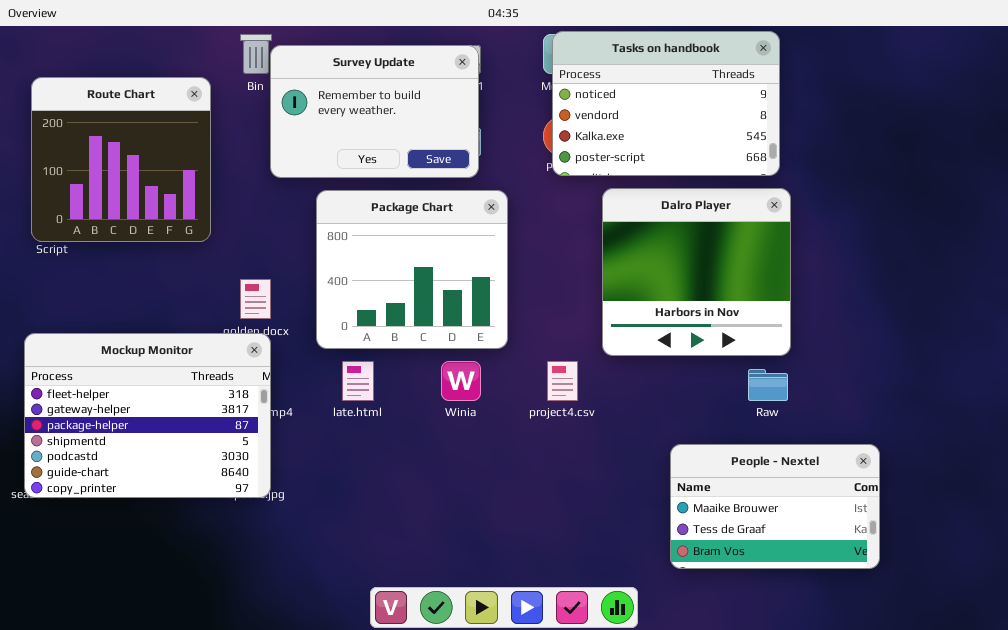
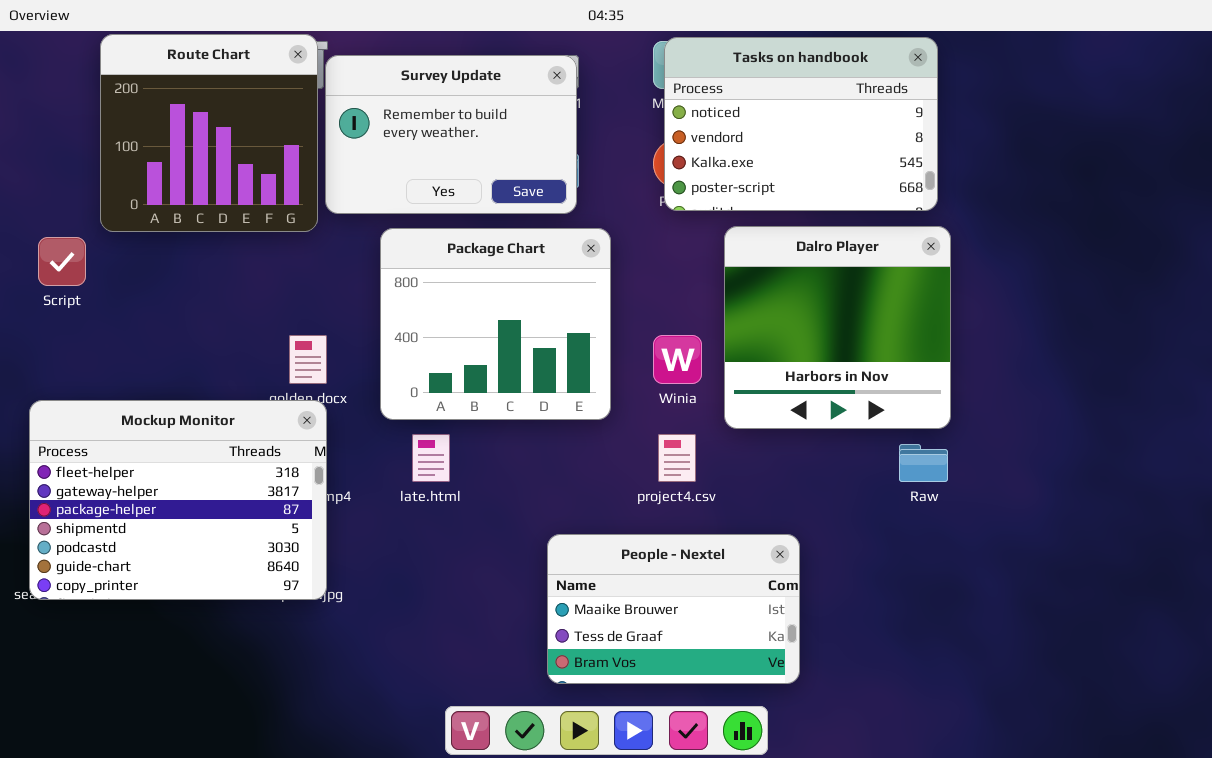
Route Chart: [31,77,211,242] -> [100,34,318,232], moved
Winia: [441,361,481,401] -> [653,335,702,384], moved
People - Nextel: [670,444,880,569] -> [547,534,800,684], moved

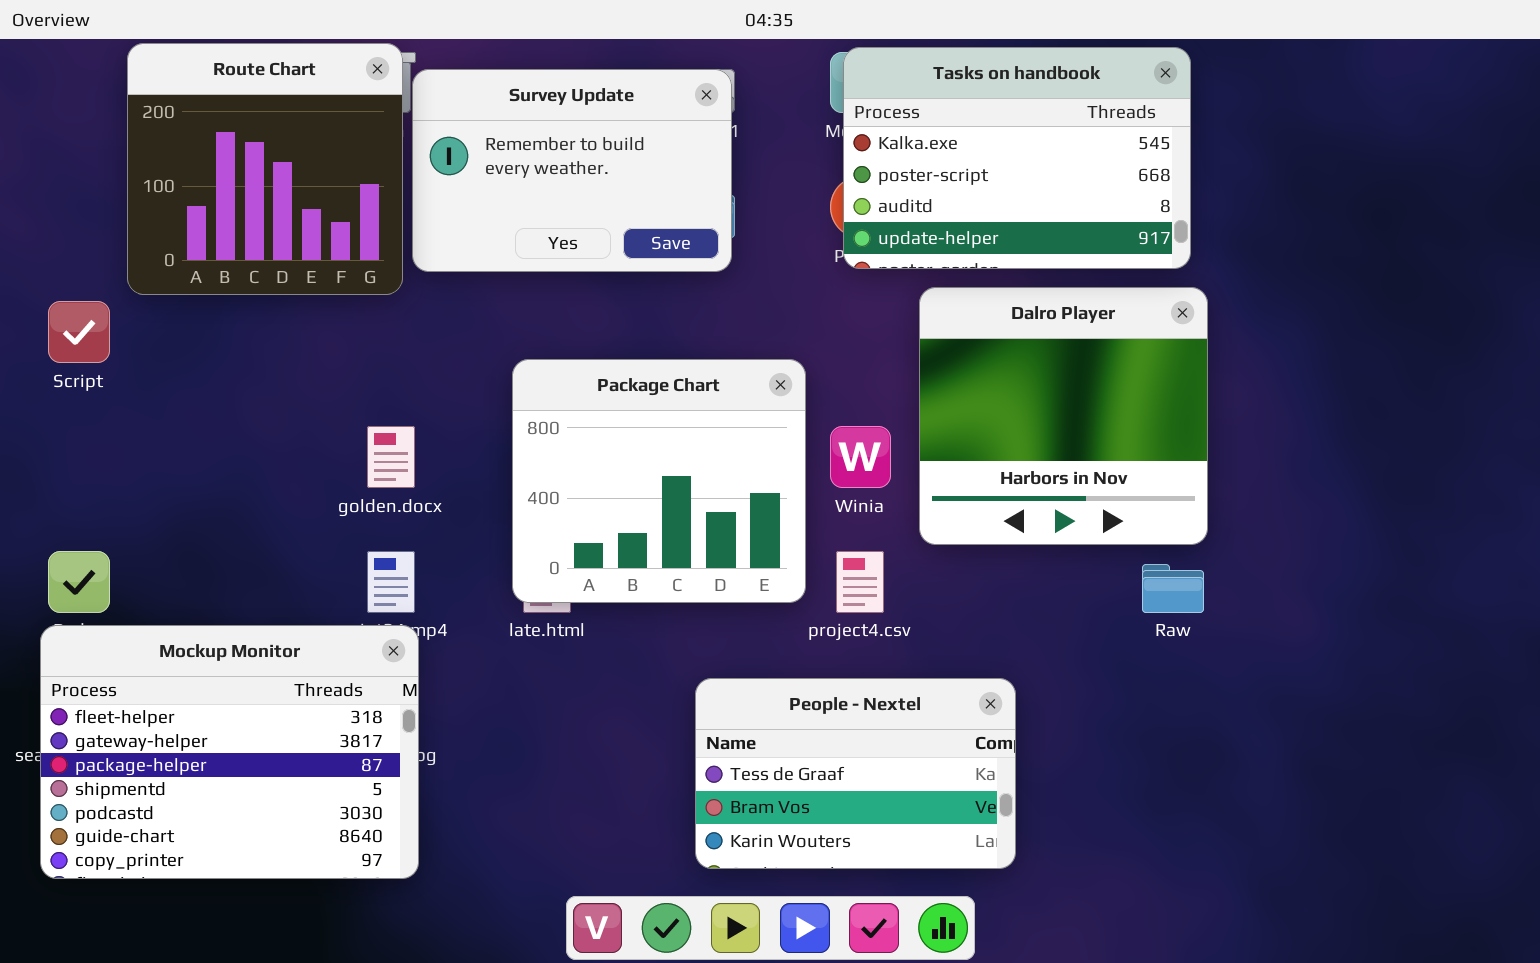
Tasks on handbook: [664,37,938,211] -> [843,47,1191,269], scrolled down 2 rows
Package Chart: [380,228,611,420] -> [512,359,806,603], moved
Mockup Monitor: [29,400,327,600] -> [40,625,419,879], moved
People - Nextel: [547,534,800,684] -> [695,678,1016,869], scrolled down 1 row

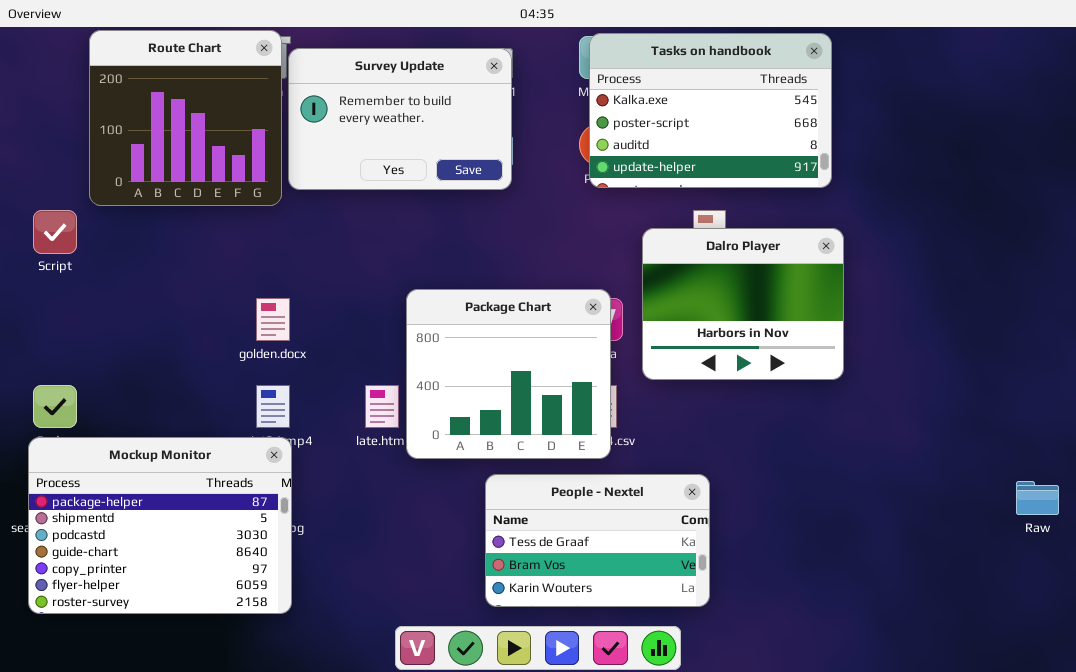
Dalro Player: [919,287,1208,545] -> [642,228,844,380], resized
Package Chart: [512,359,806,603] -> [406,289,611,459], moved
Raw: [1142,564,1204,613] -> [1016,481,1059,515], moved
Mockup Monitor: [40,625,419,879] -> [28,437,292,614], scrolled down 2 rows

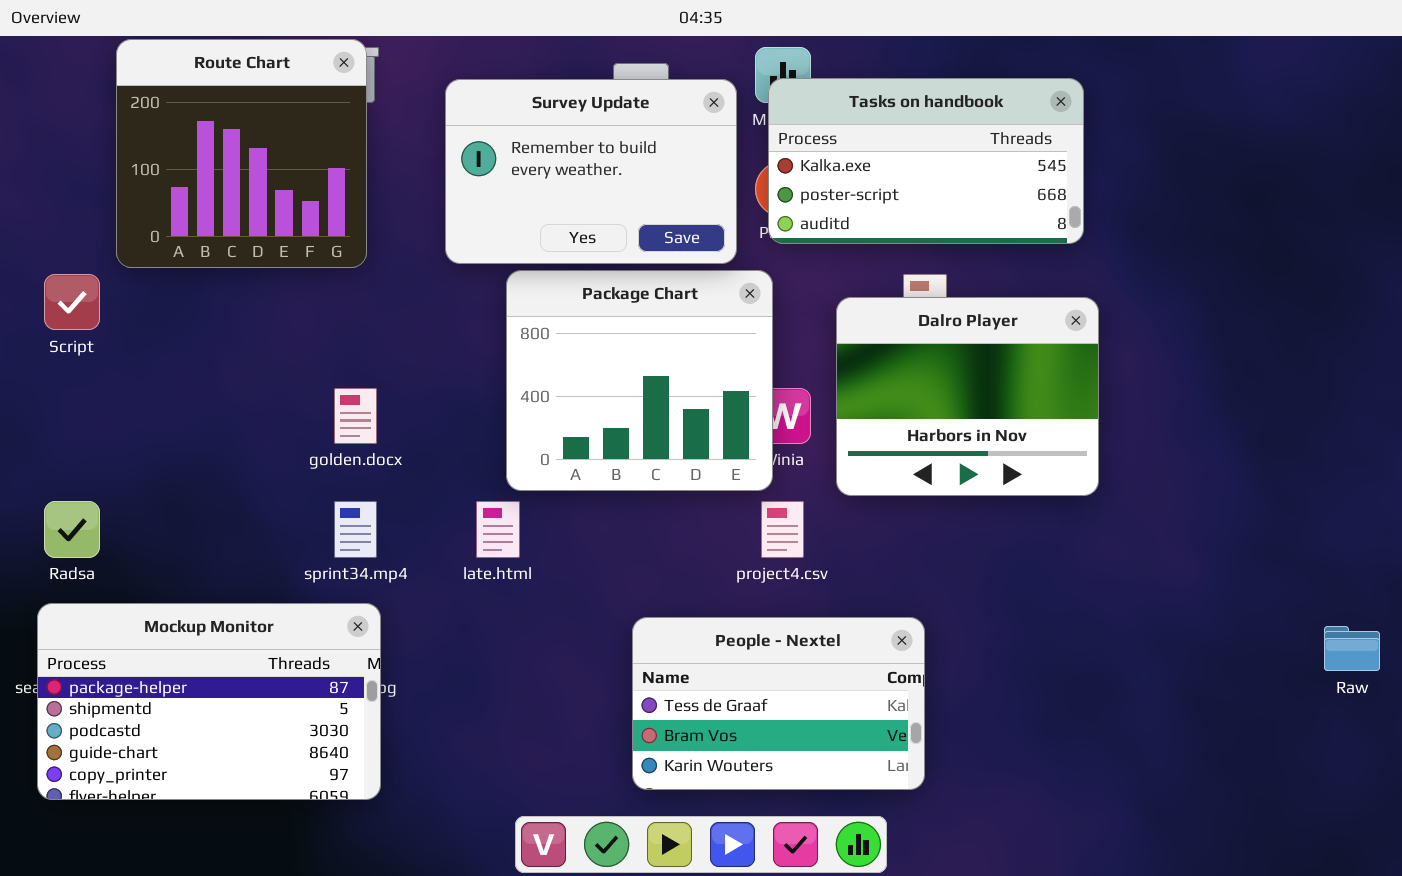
Tasks on handbook: [589,33,832,188] -> [768,78,1084,244], resized
Survey Update: [288,48,512,190] -> [445,79,737,264], moved
Package Chart: [406,289,611,459] -> [506,270,773,491], moved
Mockup Monitor: [28,437,292,614] -> [37,603,381,800], resized

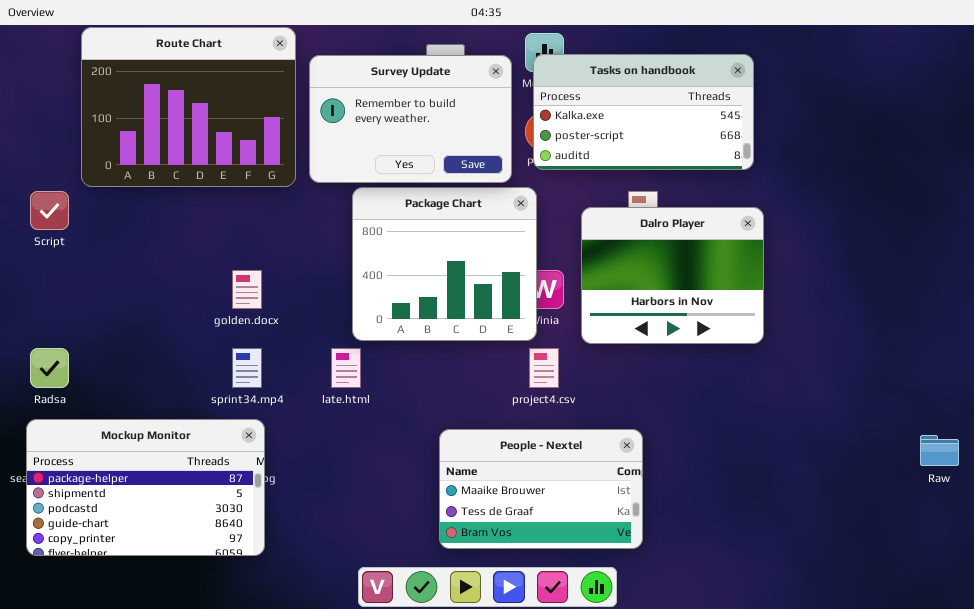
Route Chart: [116,39,367,268] -> [81,27,296,187], resized
People - Nextel: [632,617,925,790] -> [439,429,643,549], scrolled up 1 row

